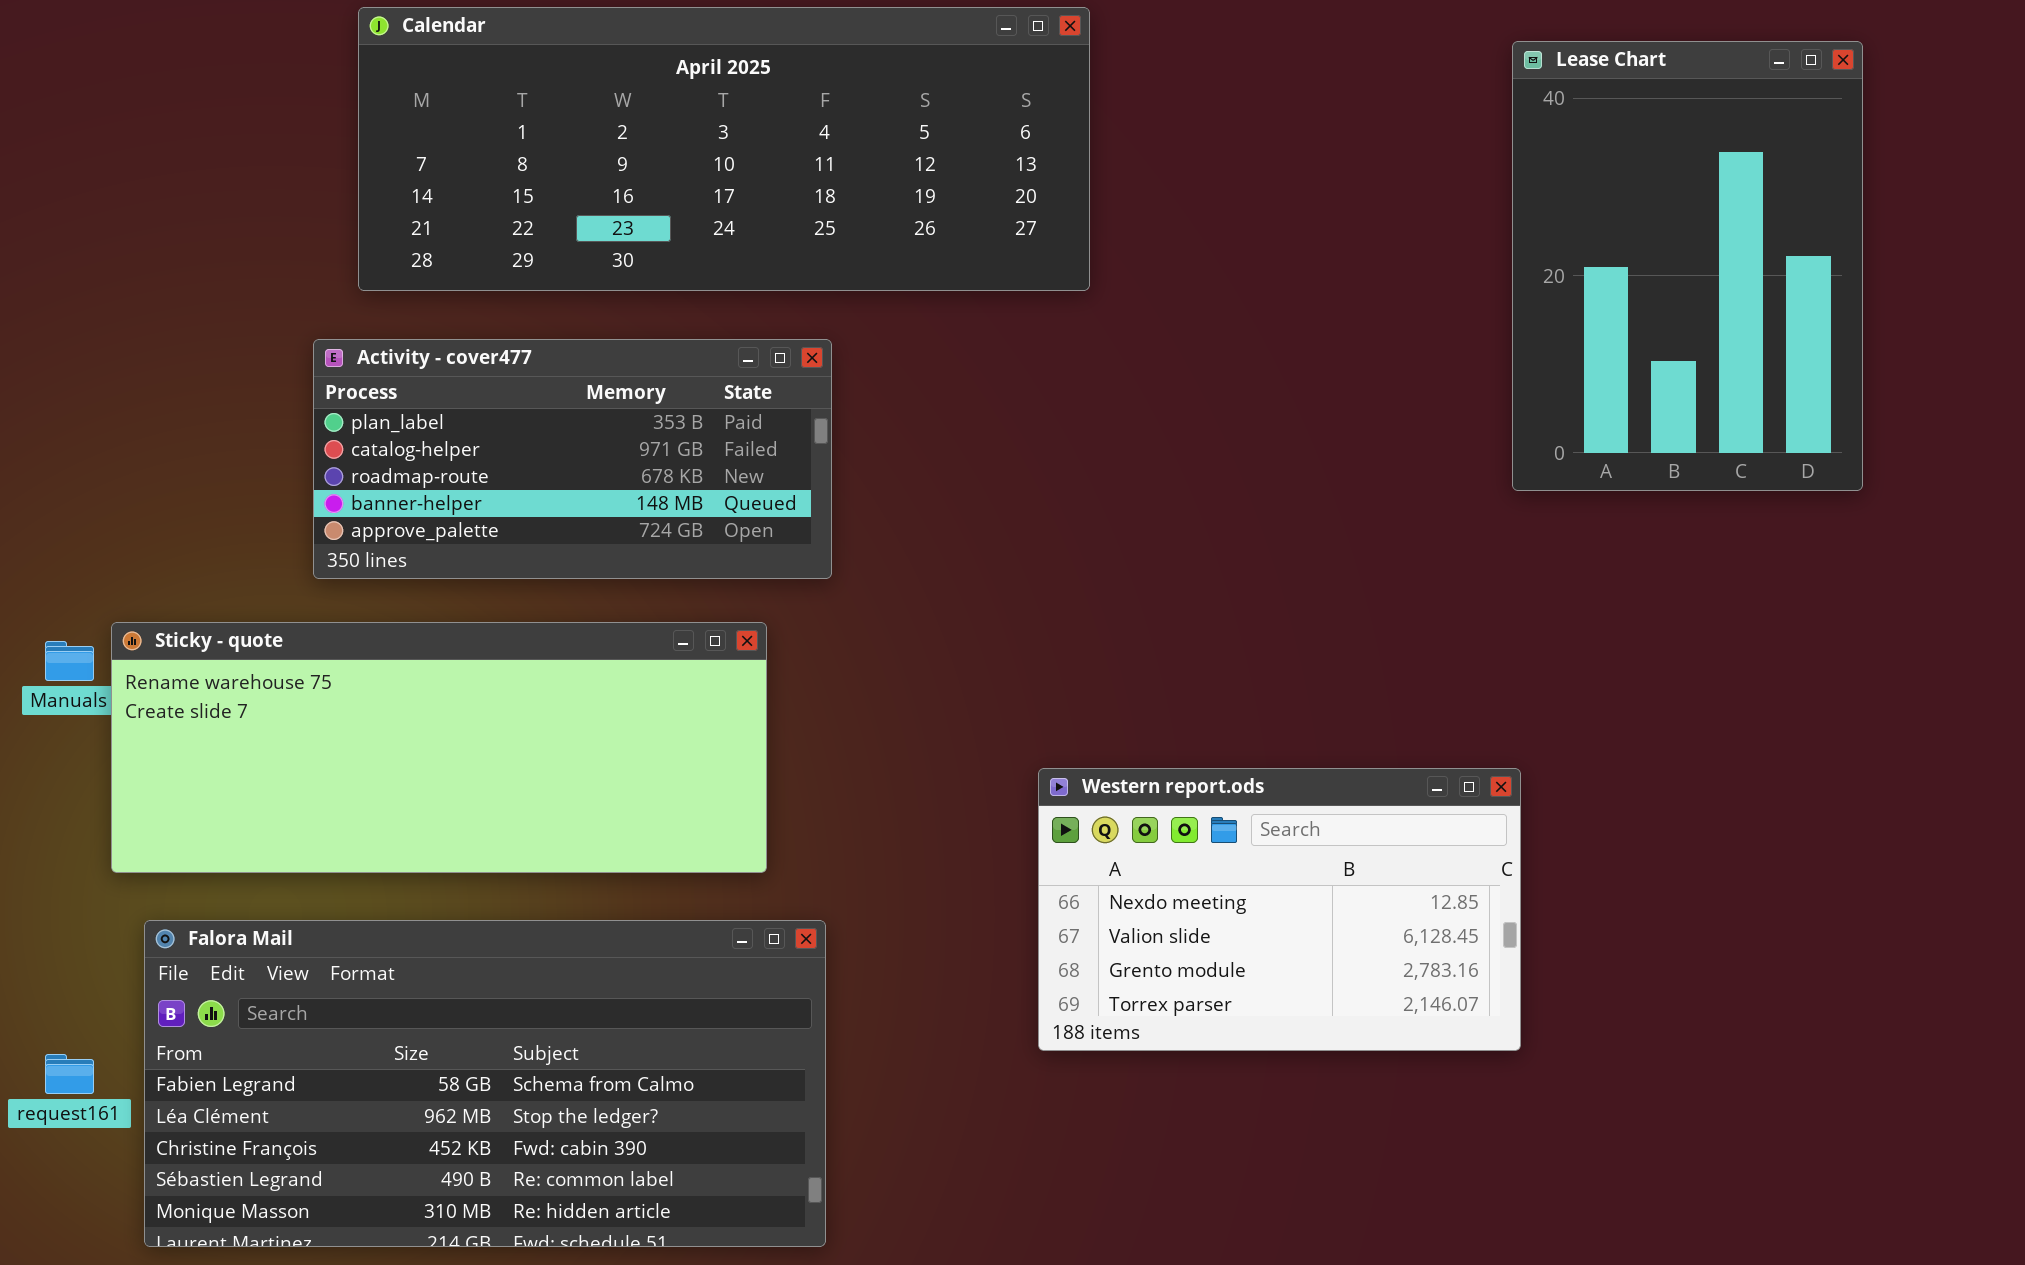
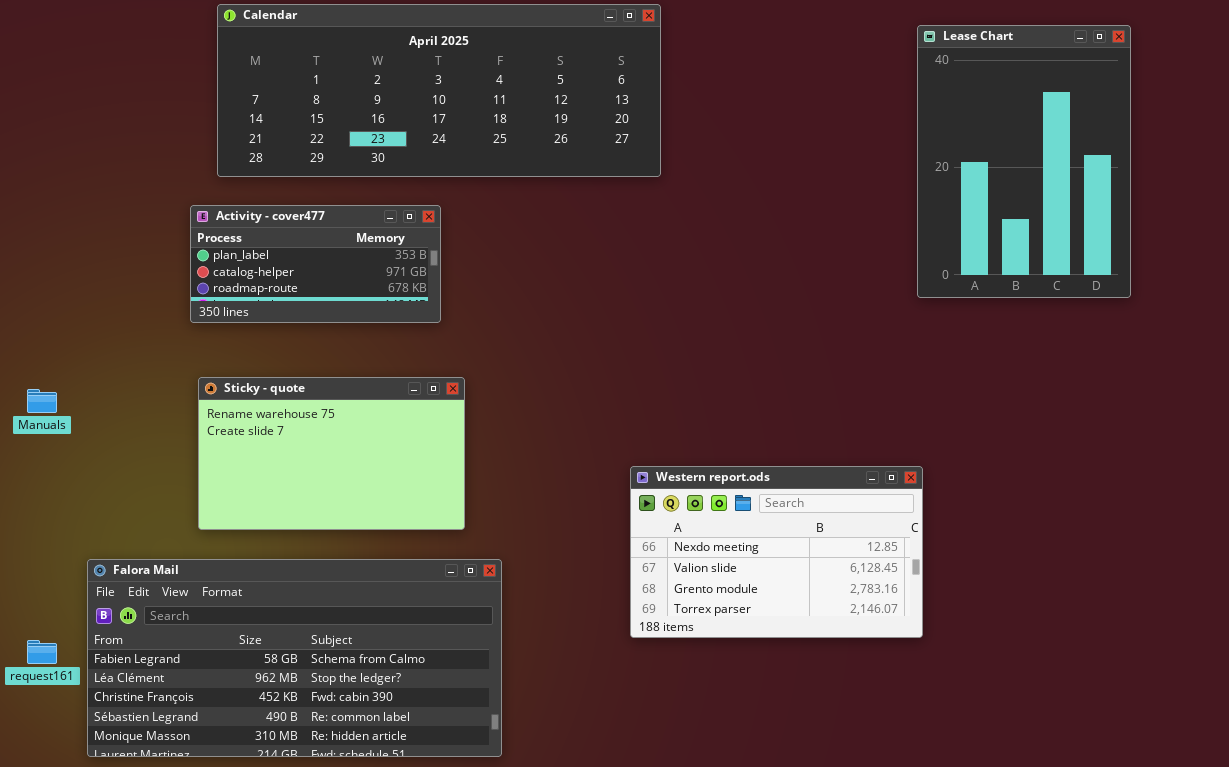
Activity - cover477: [313,339,832,579] -> [190,205,441,323], resized
Sticky - quote: [111,622,767,873] -> [198,377,465,530], resized

